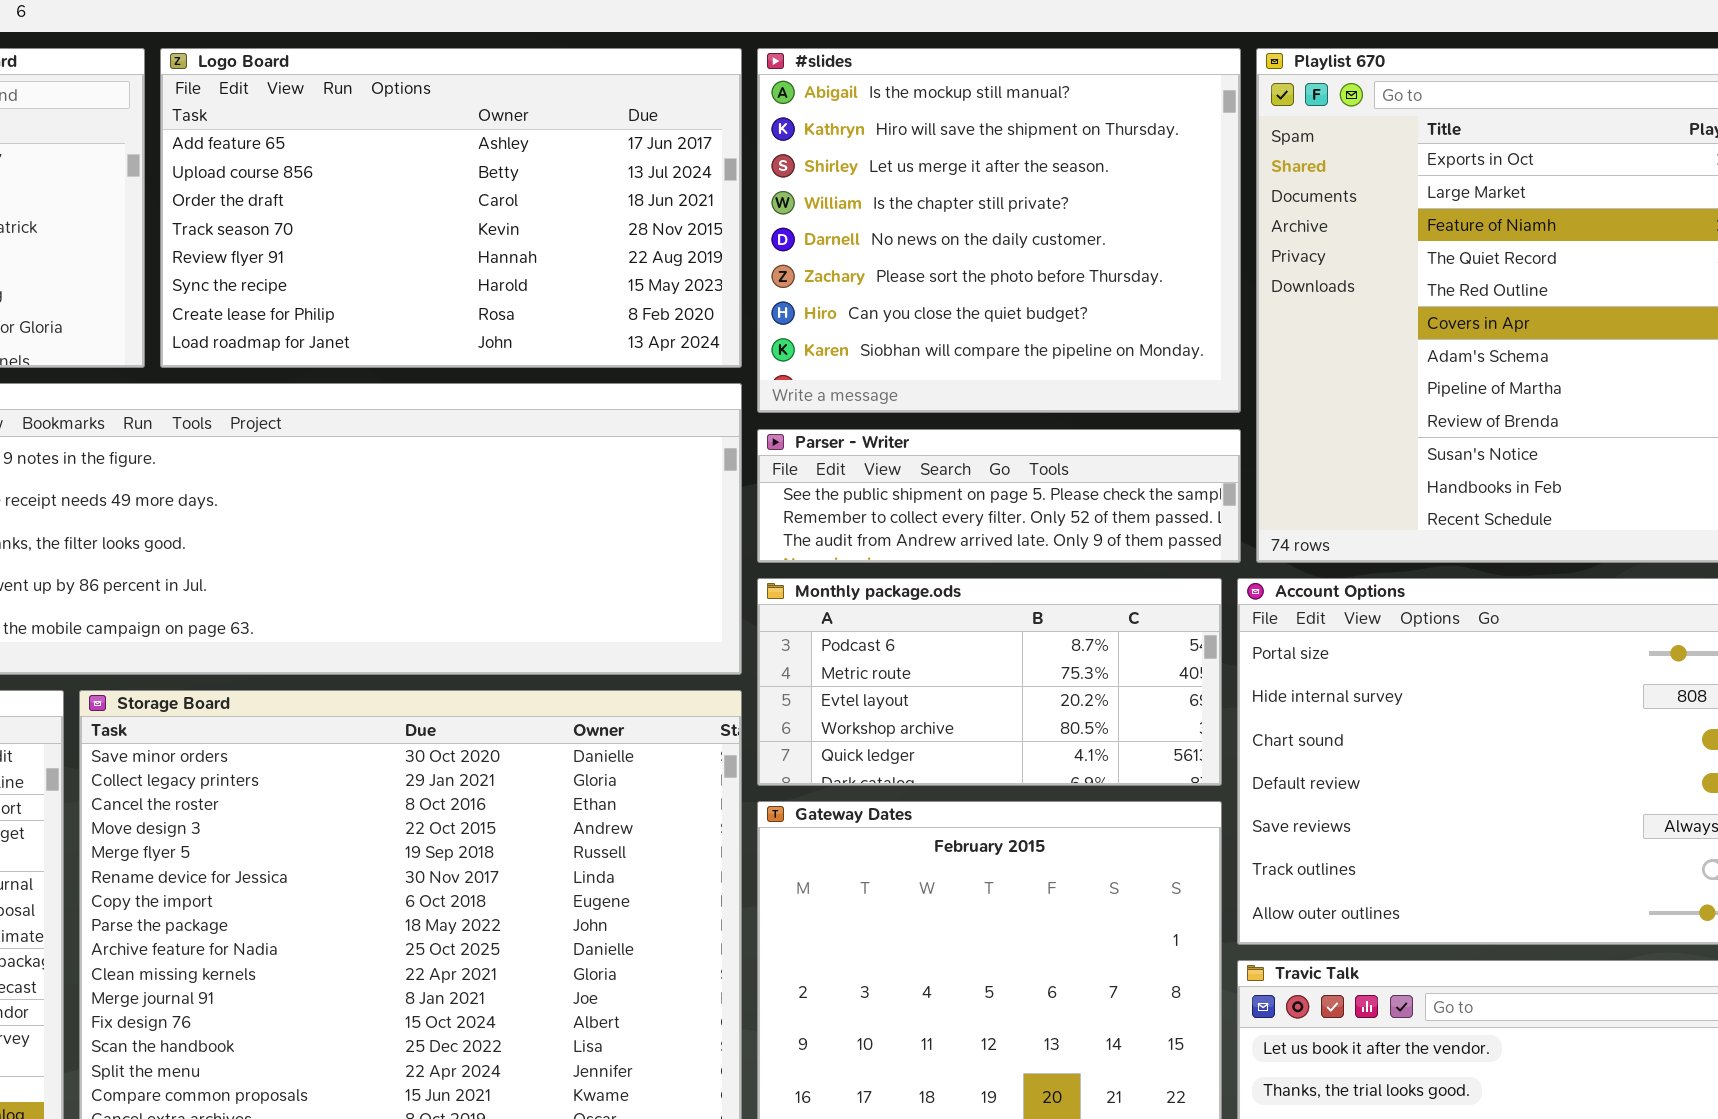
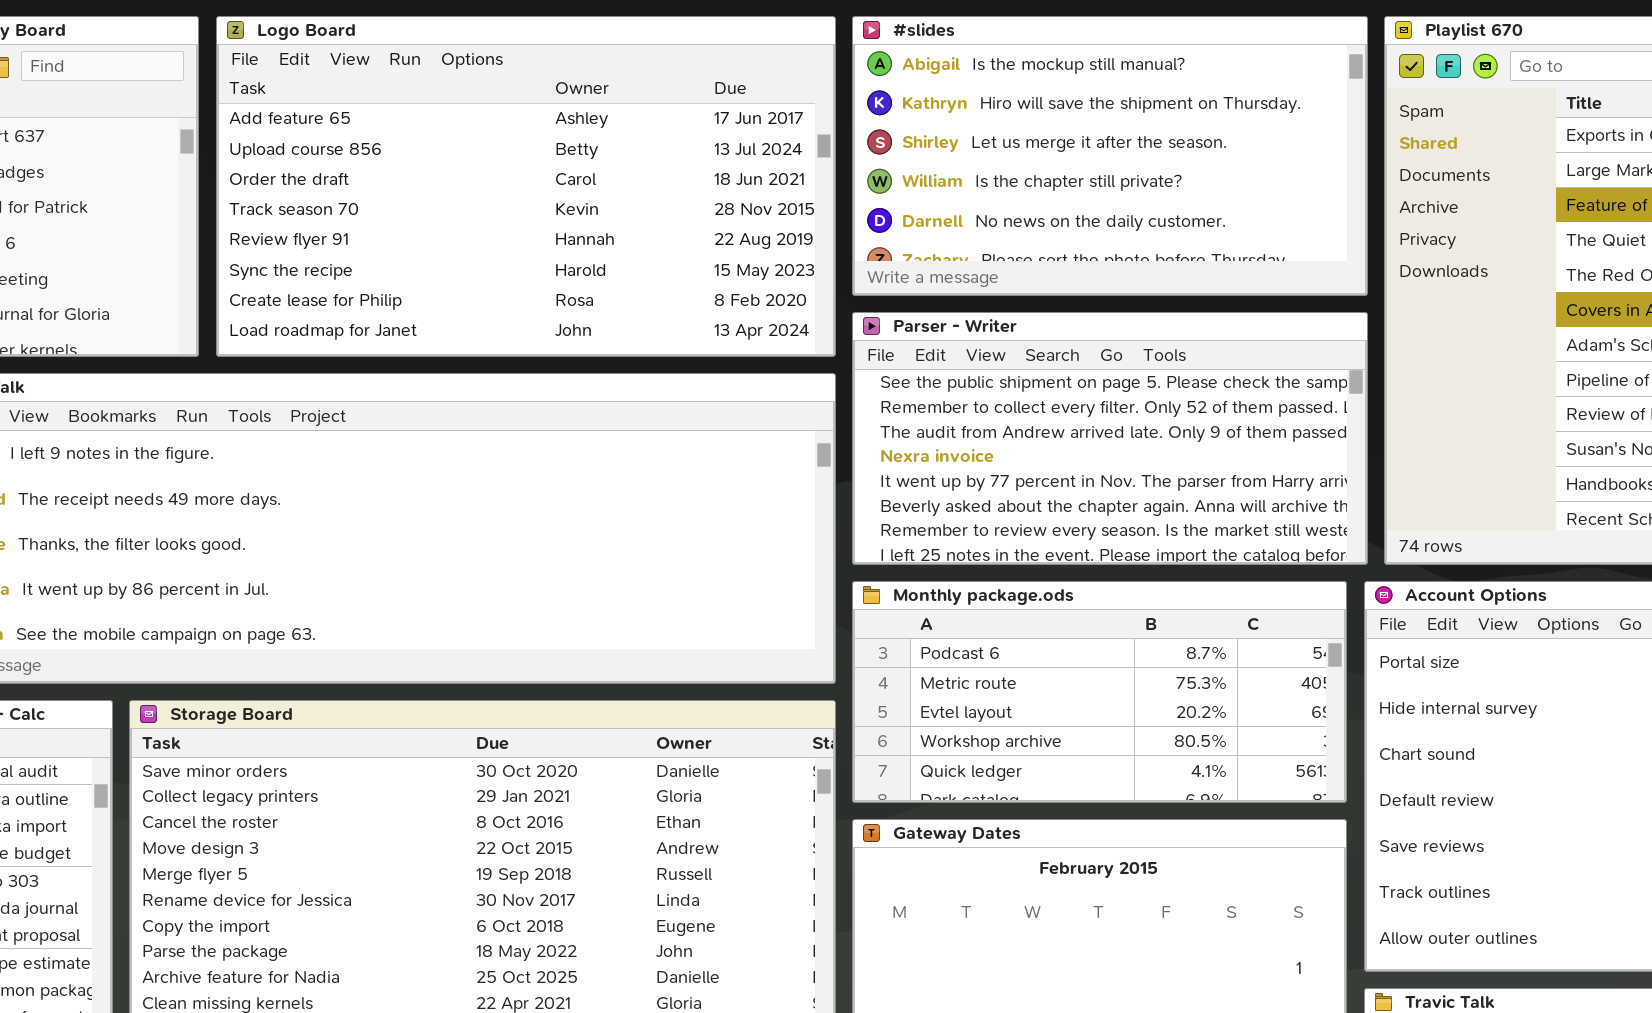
#slides: [757,48,1241,413] -> [852,16,1368,296], resized
Parser - Writer: [757,429,1241,563] -> [852,312,1368,565], resized

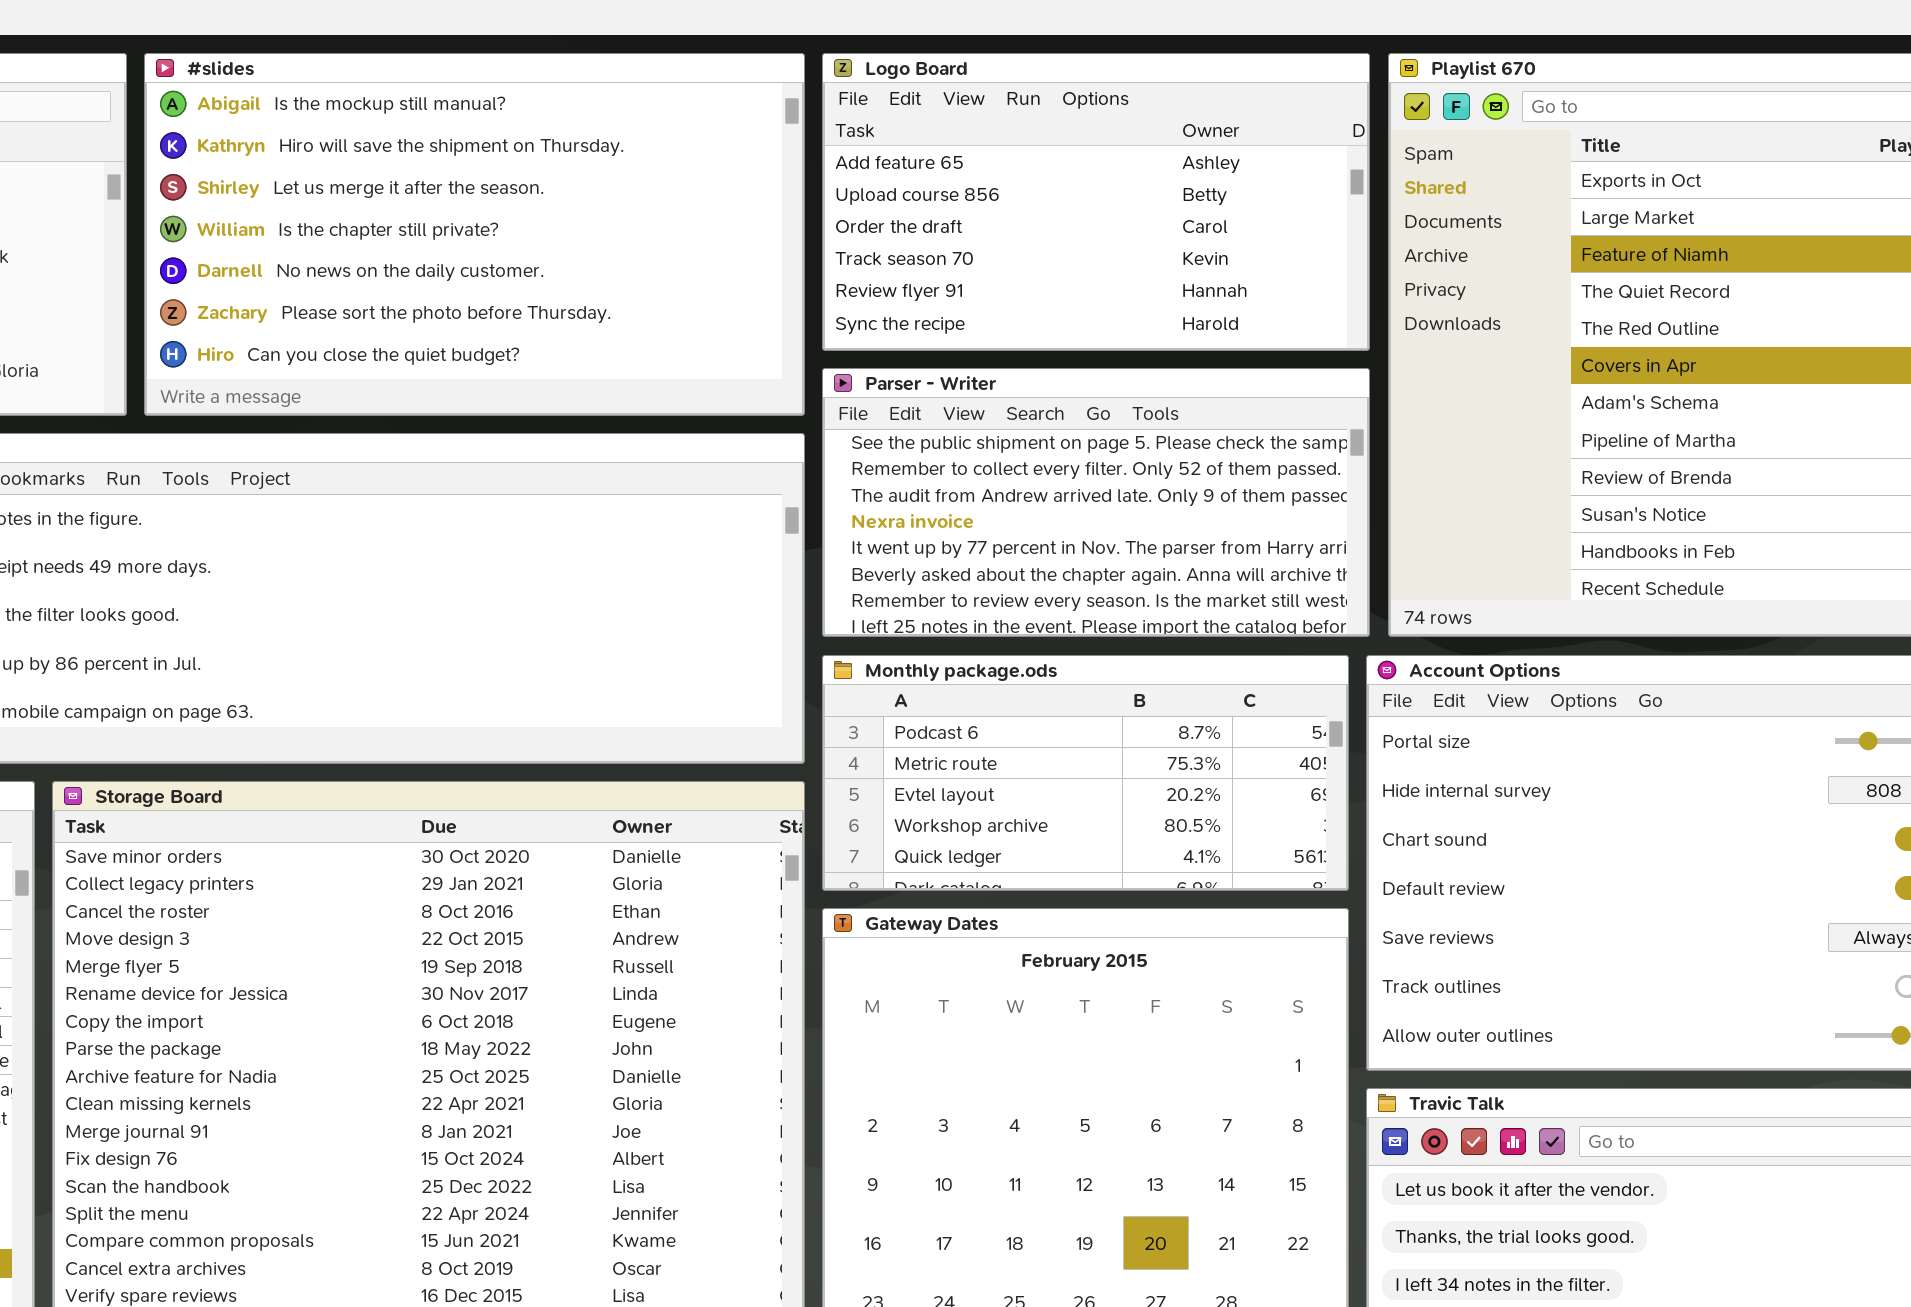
Logo Board: [216,16,836,357] -> [822,53,1370,351], moved, resized
#slides: [852,16,1368,296] -> [144,53,805,416], moved, resized

